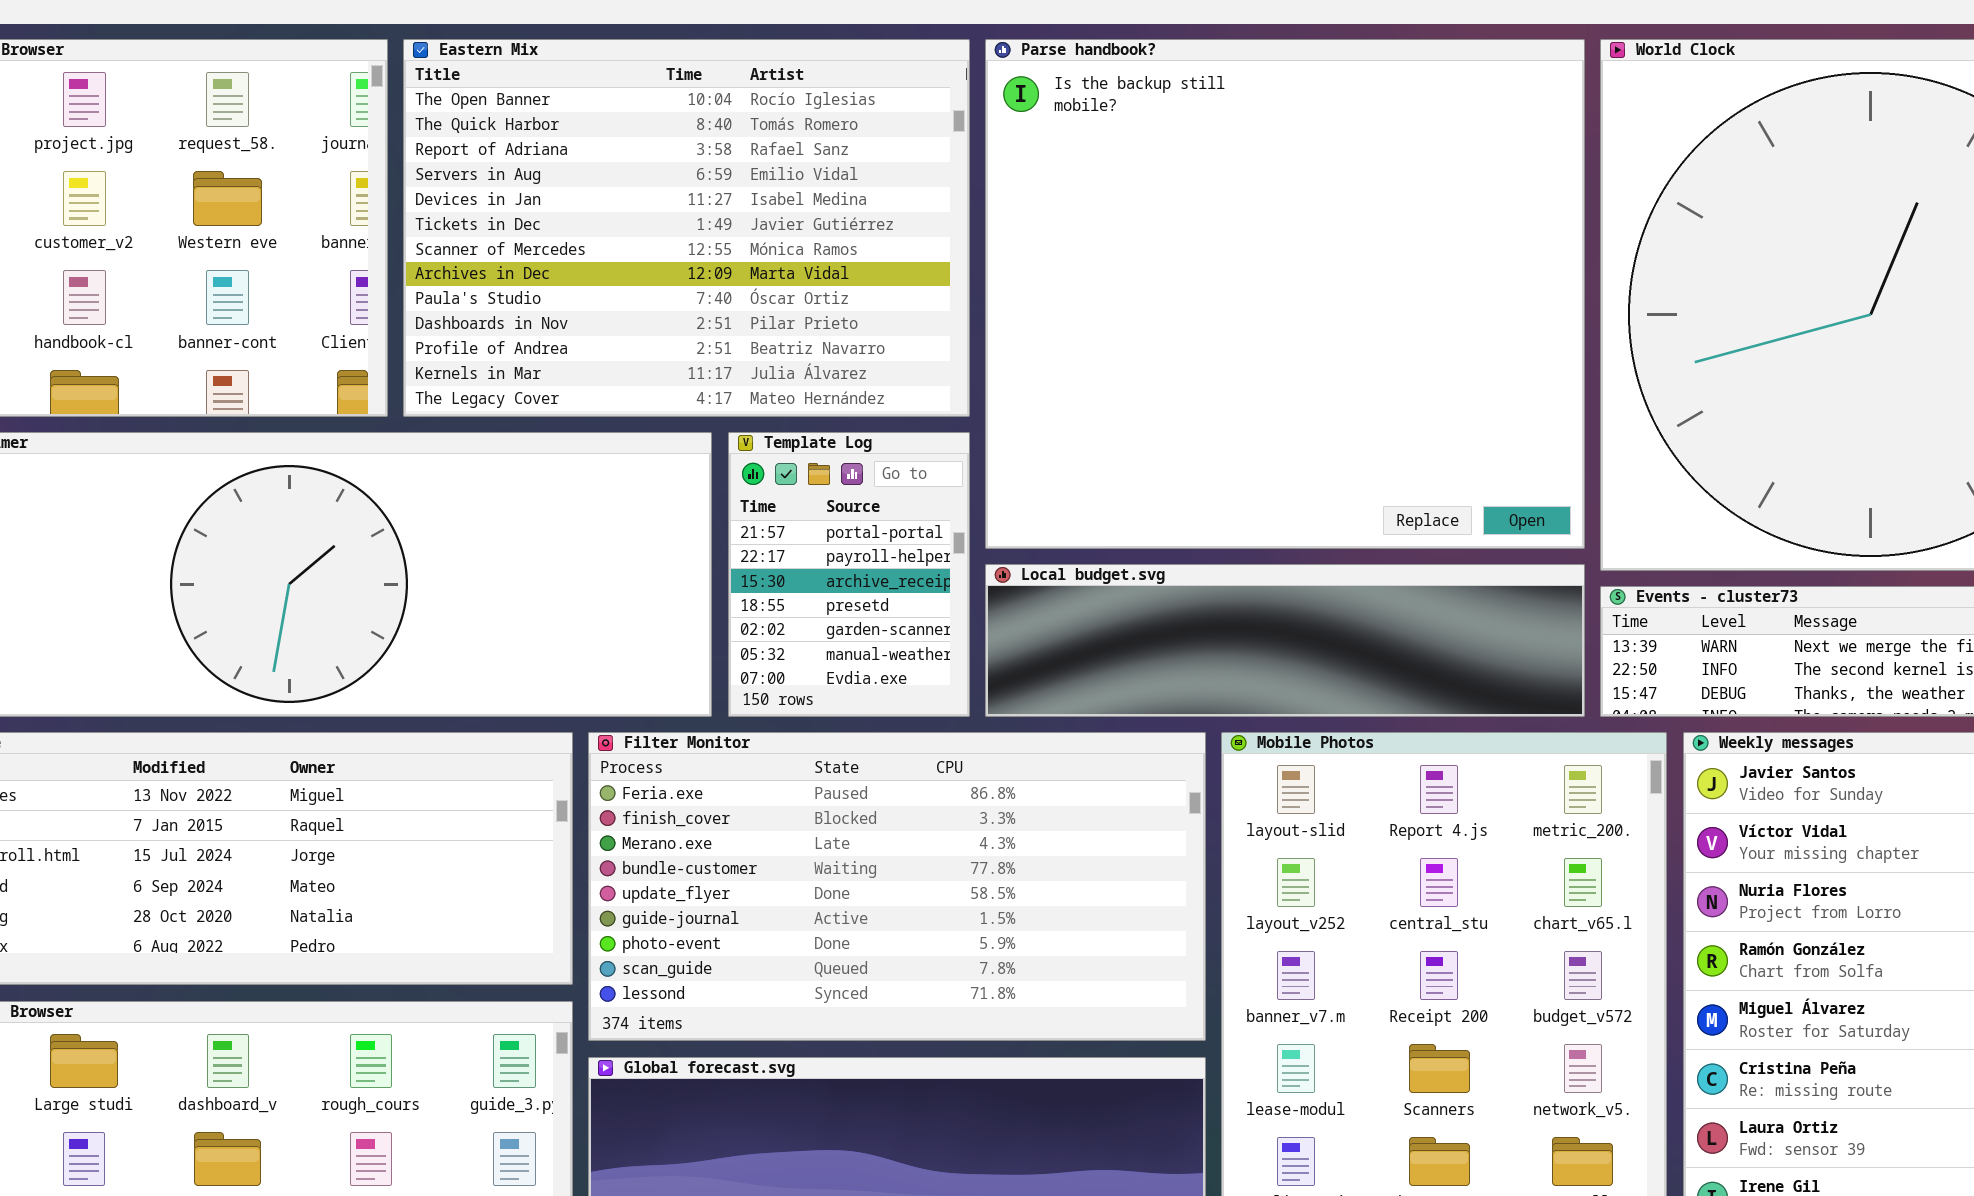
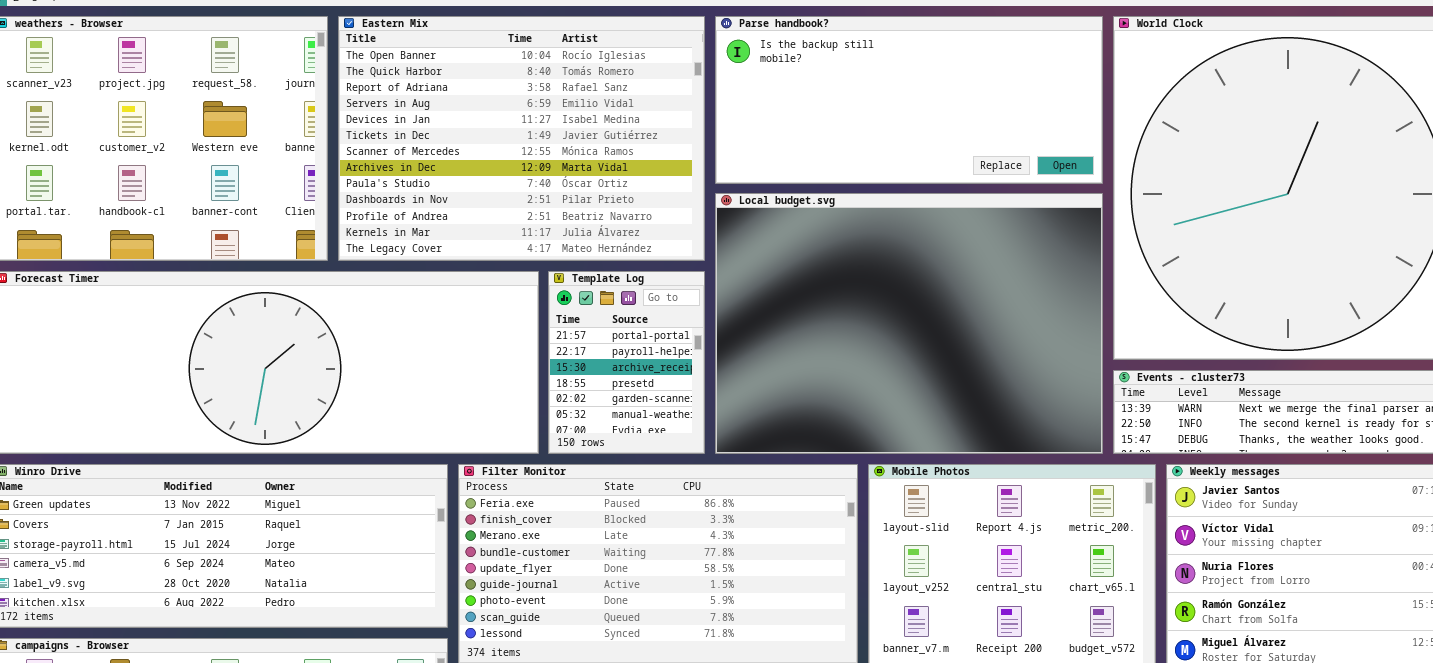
Parse handbook?: [985,39,1585,549] -> [715,16,1103,184], resized
Local budget.svg: [985,564,1585,717] -> [715,193,1103,454], resized

